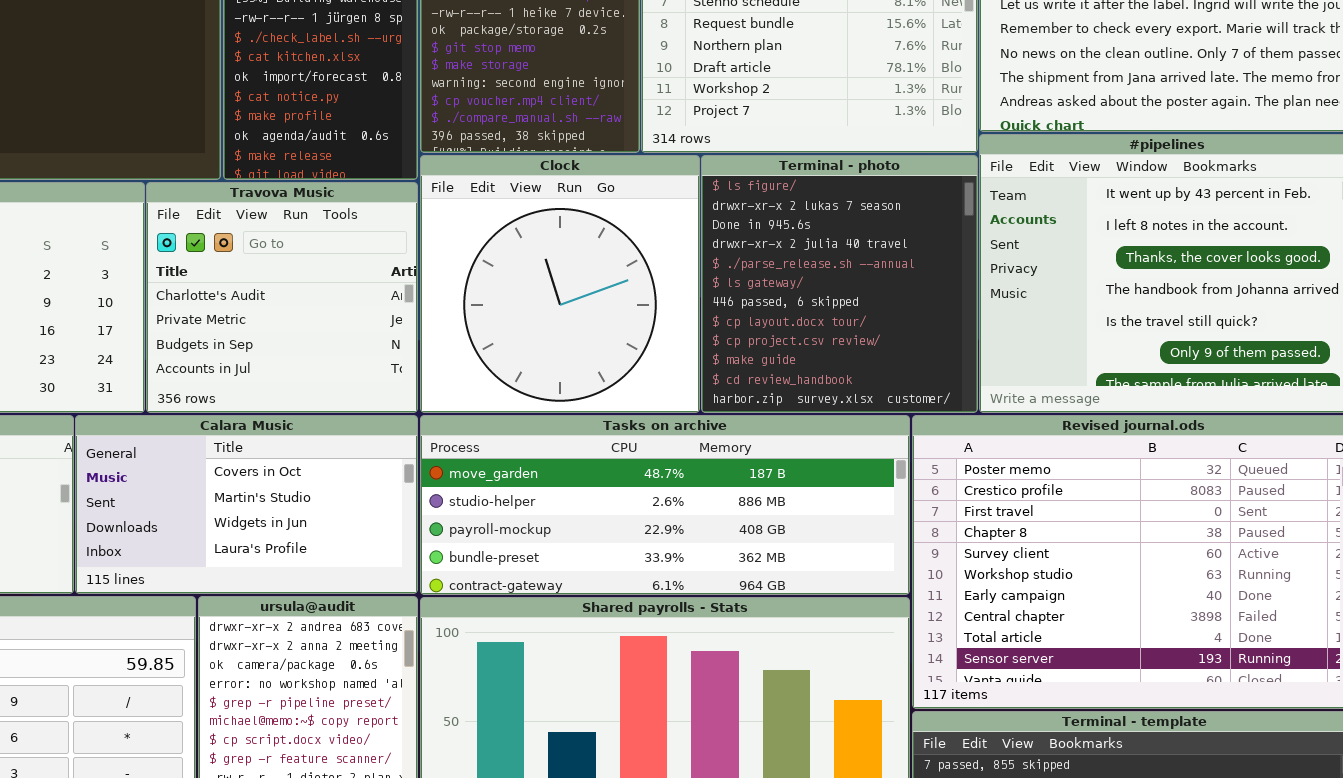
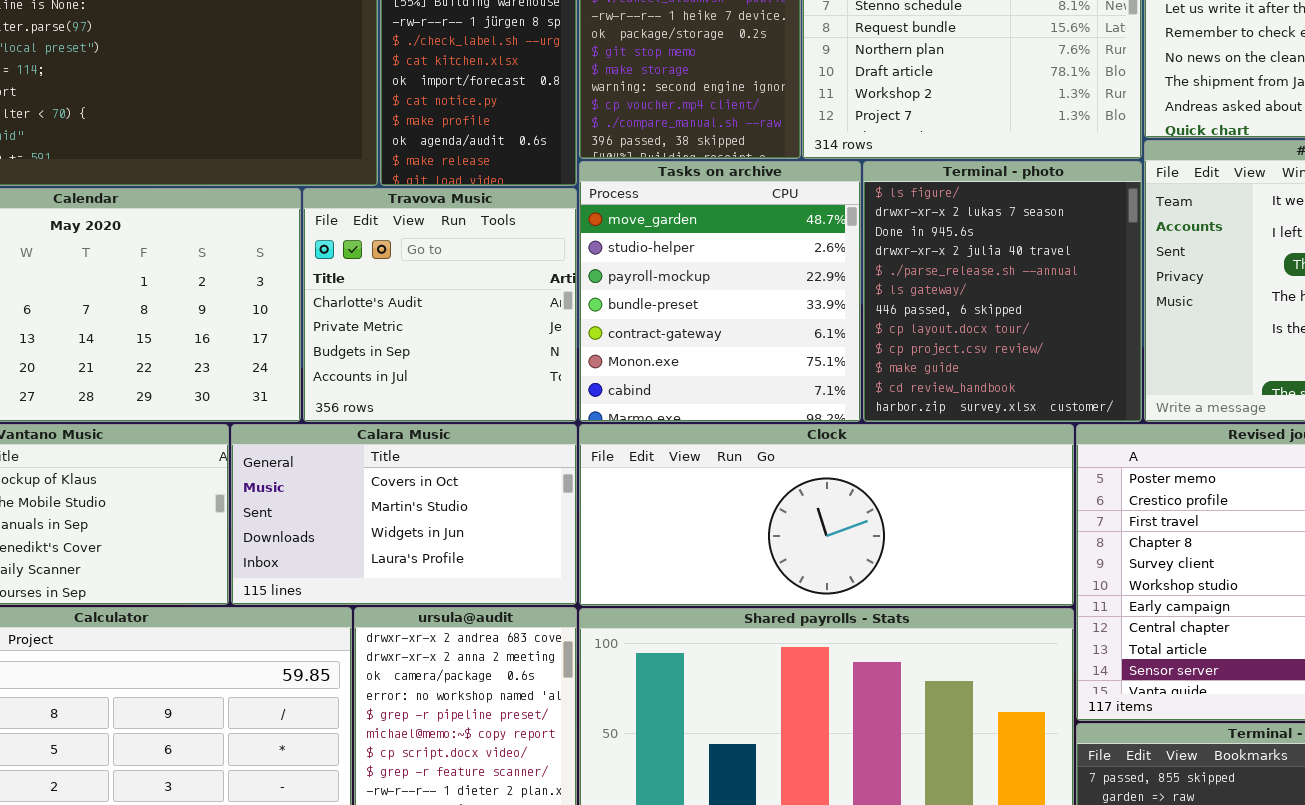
Clock: [420,155,700,413] -> [579,424,1074,606], moved, resized
Tasks on archive: [420,415,910,595] -> [579,161,861,422], moved, resized

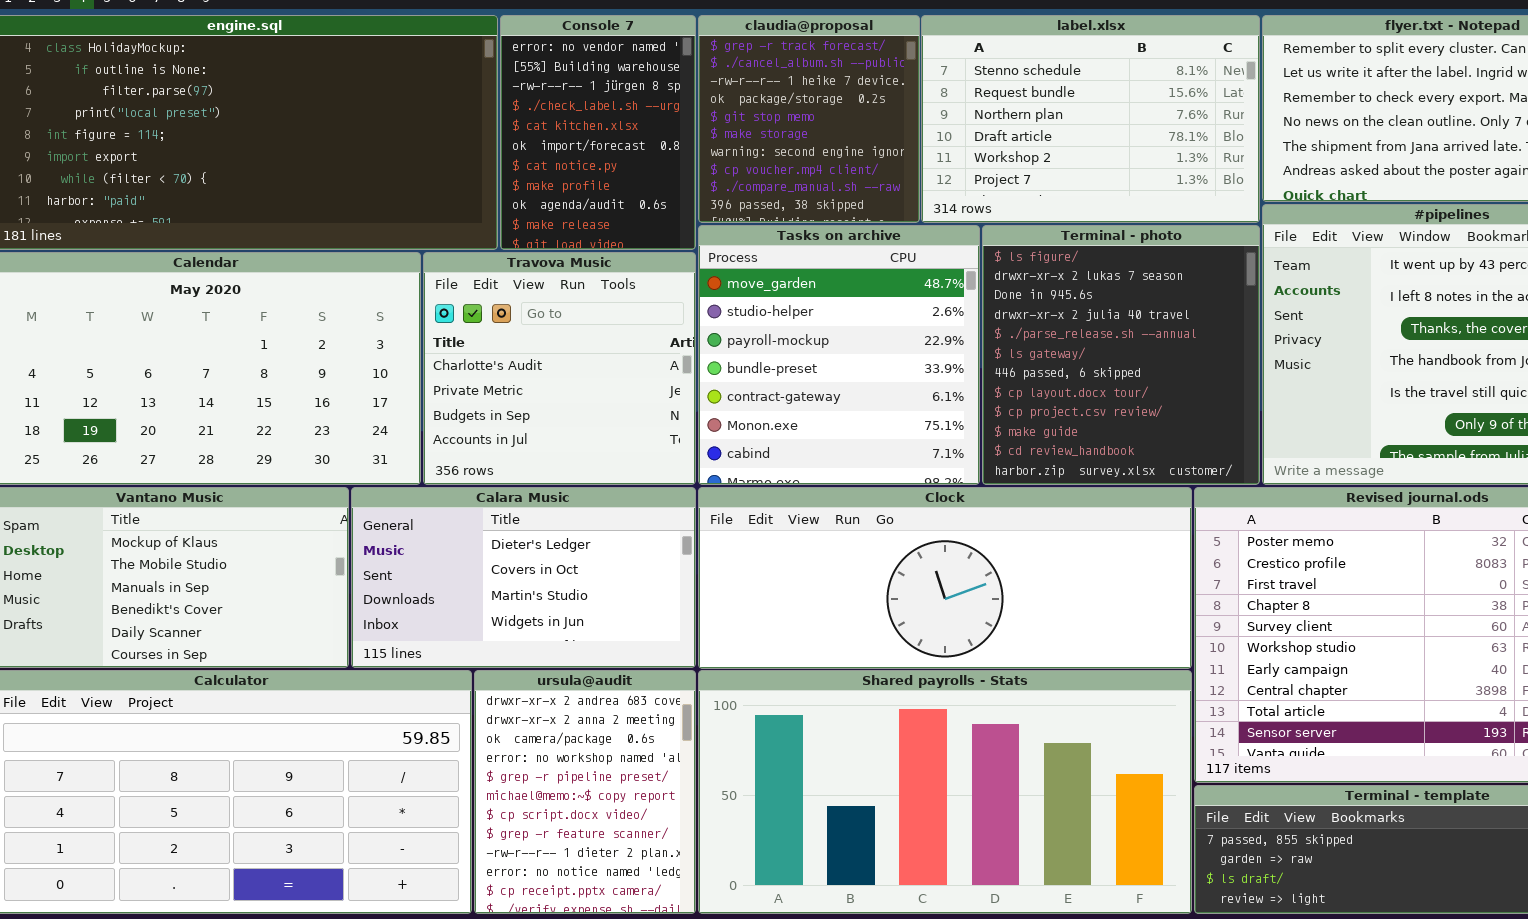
Calara Music: [231,424,577,605] -> [351,487,696,668], scrolled up 1 row

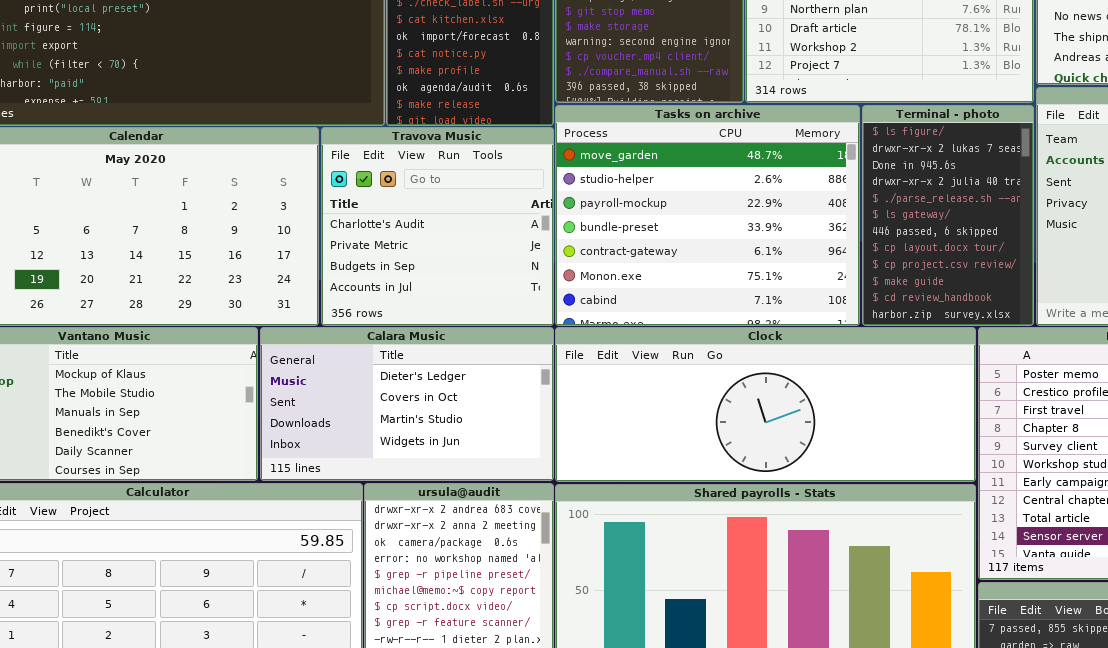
Tasks on archive: [698,225,980,485] -> [555,105,860,326], resized
Terminal - photo: [982,225,1260,485] -> [862,105,1034,326], resized

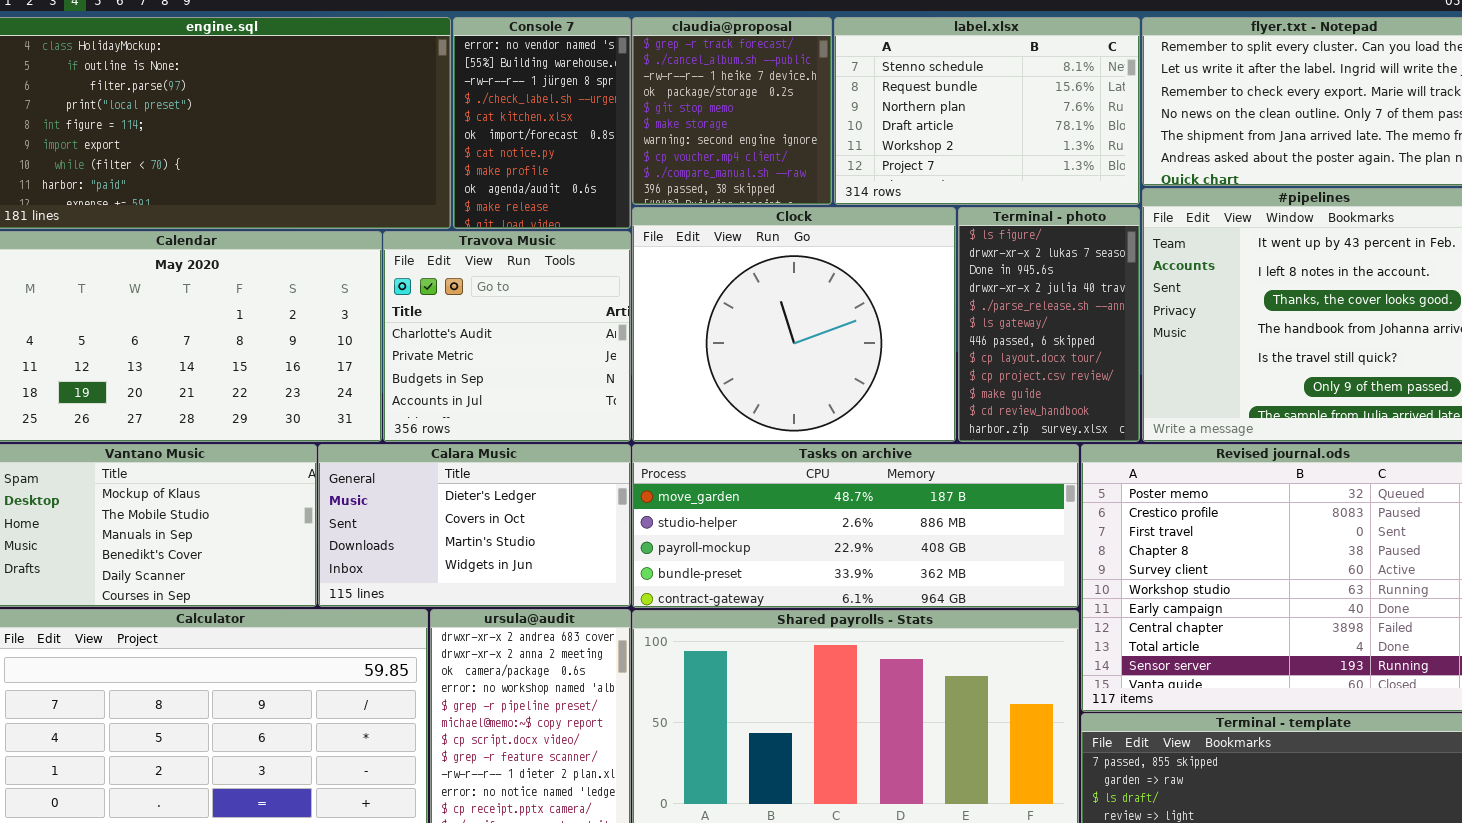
Tasks on archive: [555,105,860,326] -> [632,444,1079,608], moved, resized
Clock: [555,327,976,482] -> [632,207,956,442], moved, resized

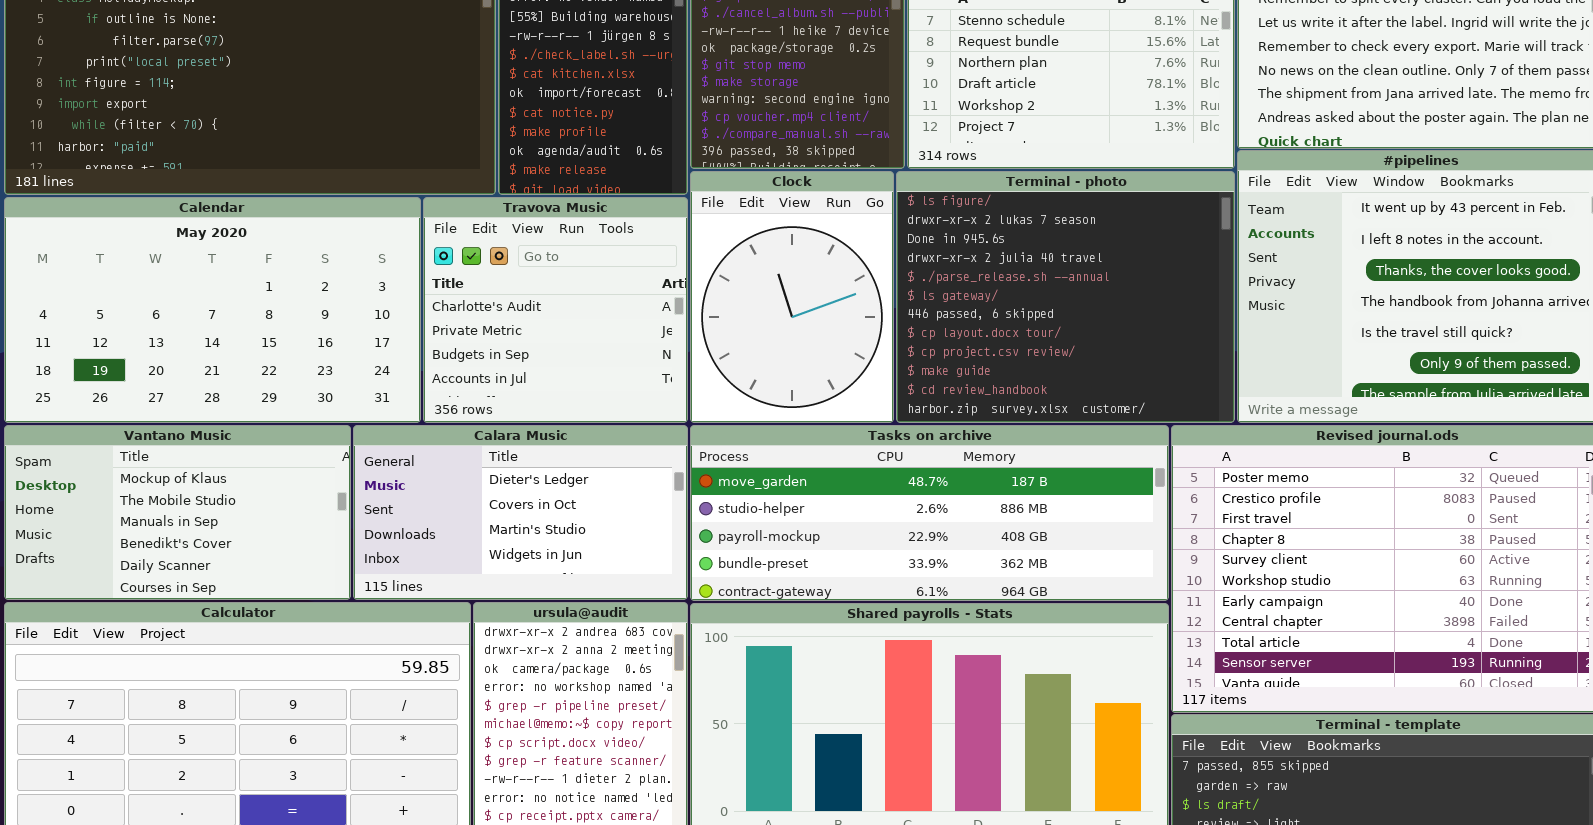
Clock: [632,207,956,442] -> [690,171,894,423], resized
Terminal - photo: [958,207,1140,442] -> [896,171,1235,423], resized

